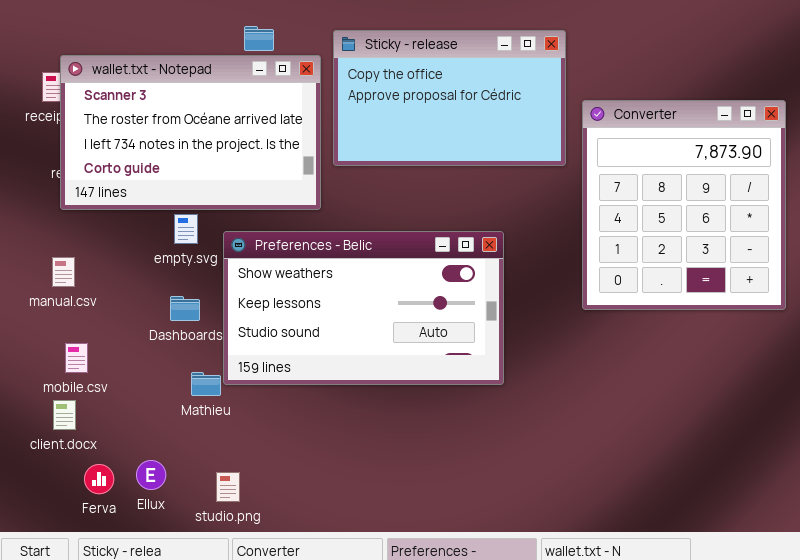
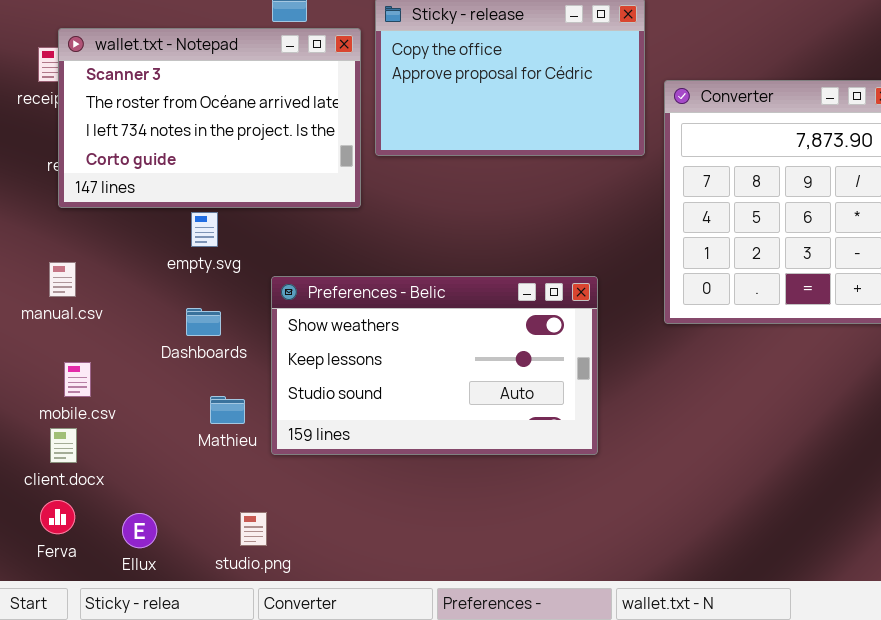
Preferences - Belic: [223,231,504,385] -> [271,276,598,455], moved
Ellux: [136,460,166,490] -> [122,513,157,548], moved
Ferva: [84,464,114,494] -> [40,500,75,534], moved

